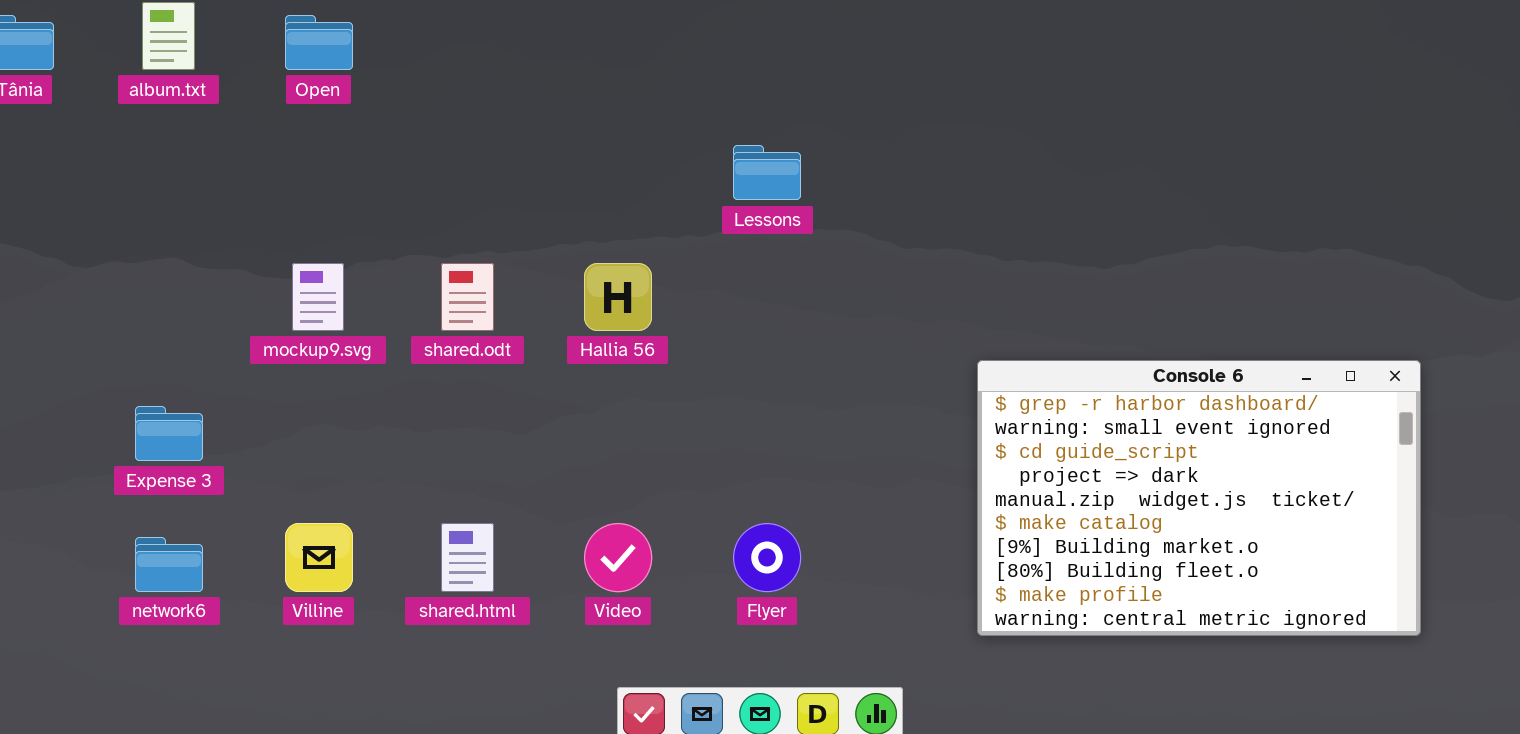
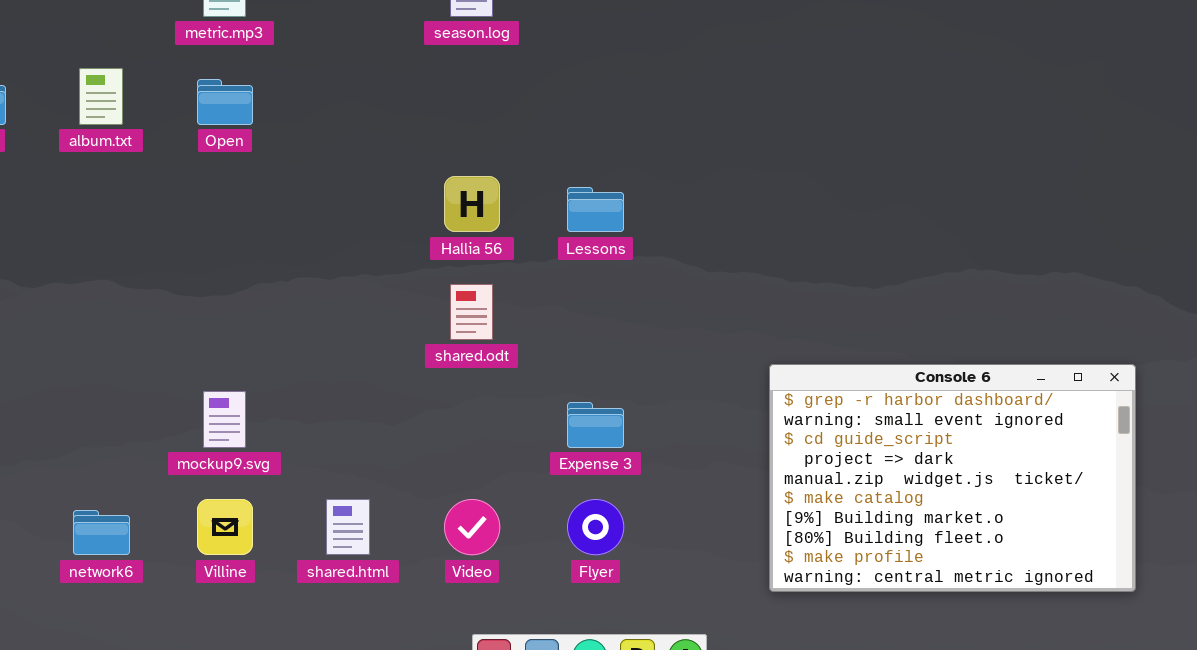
mockup9.svg: [292,263,344,331] -> [203,391,246,448], moved
shared.odt: [441,263,494,331] -> [450,284,493,340], moved
Hallia 56: [584,263,652,331] -> [444,176,500,232], moved
Expense 3: [135,406,203,461] -> [567,402,624,448], moved

